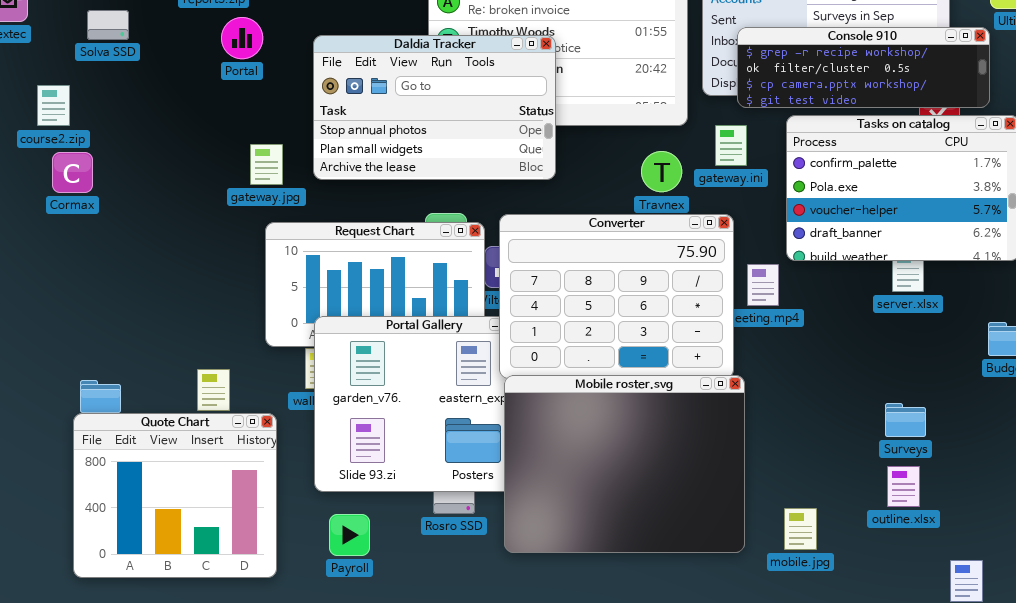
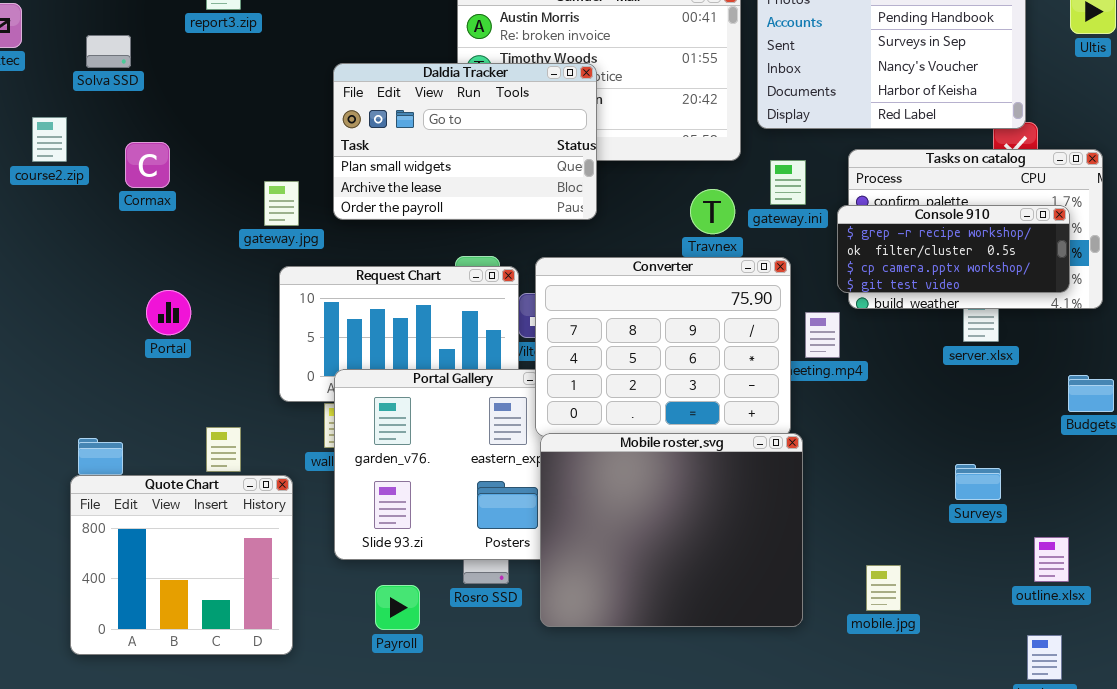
Portal: [221,17,263,59] -> [146,290,191,335], moved
Console 910: [737,27,990,108] -> [837,205,1070,293], moved, resized
Daldia Tracker: [313,35,556,180] -> [333,63,597,220], scrolled down 1 row
Cormax: [52,152,93,193] -> [125,142,170,188], moved
outline.xlsx: [887,466,920,507] -> [1034,537,1069,582], moved
mobile.jpg: [784,508,817,550] -> [866,565,901,611], moved
Payroll: [329,514,370,556] -> [375,585,420,630], moved

